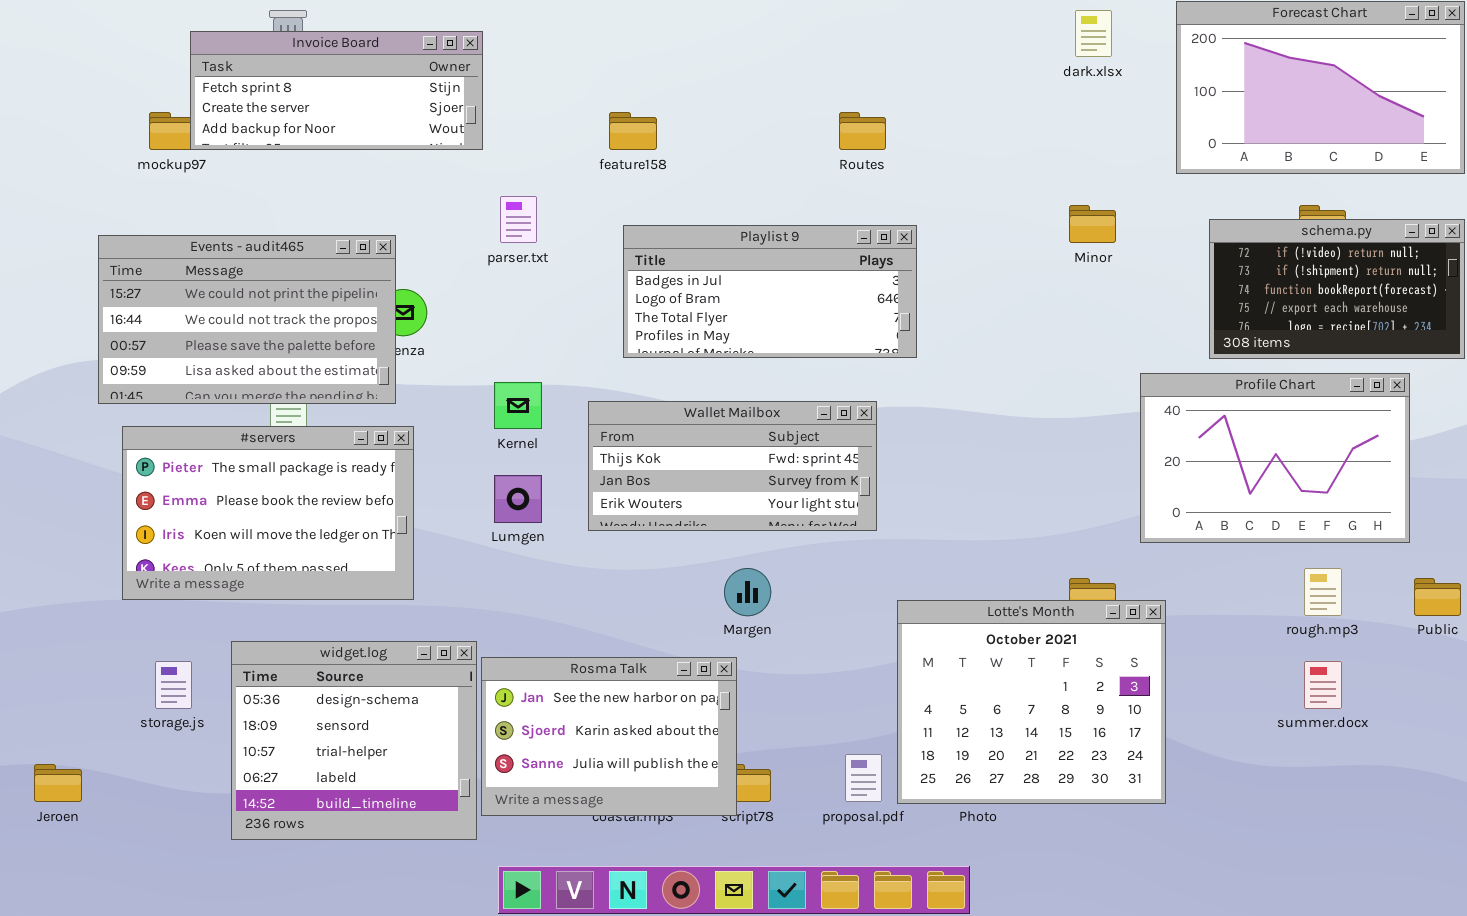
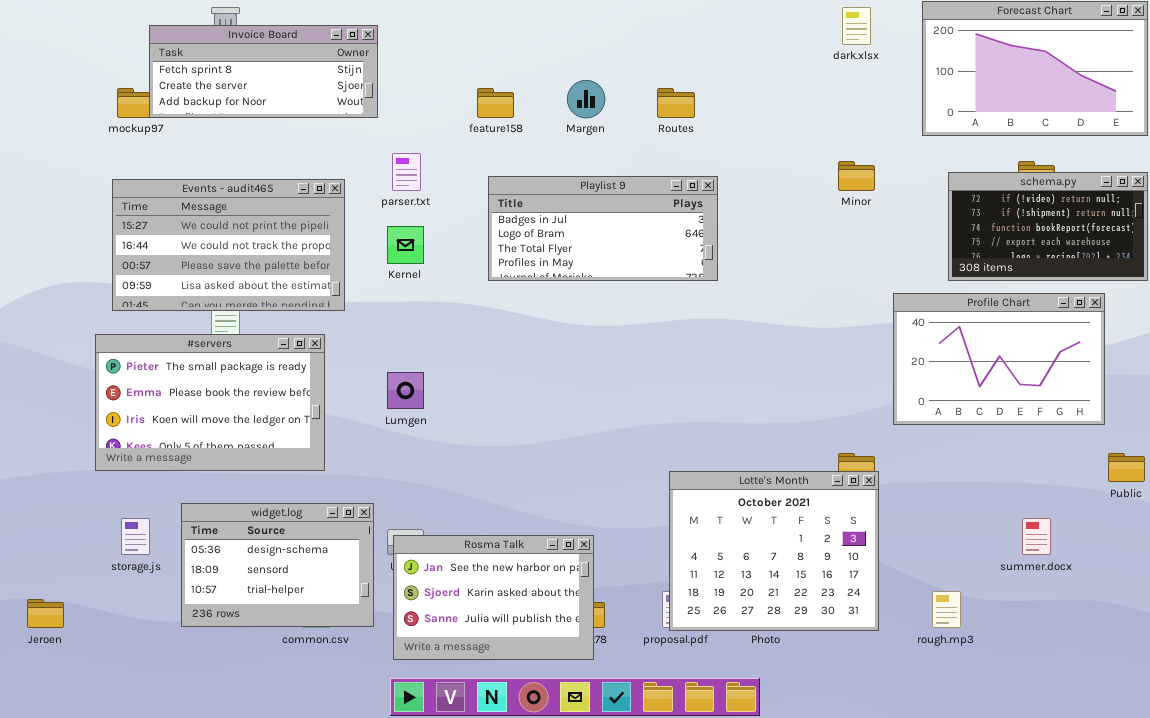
Events - audit465: [98,235,396,404] -> [112,179,345,311], moved
Kernel: [494,382,542,429] -> [387,226,424,264], moved
Wallet Mailbox: [588,401,877,531] -> none, closed
Margen: [724,568,771,616] -> [567,80,605,118], moved
rough.mp3: [1304,568,1342,616] -> [932,591,961,628], moved
Lotte's Month: [897,600,1166,804] -> [669,471,879,631], moved
widget.log: [231,641,477,840] -> [181,503,374,627], resized
Rosma Talk: [481,657,737,816] -> [393,535,594,660], moved

